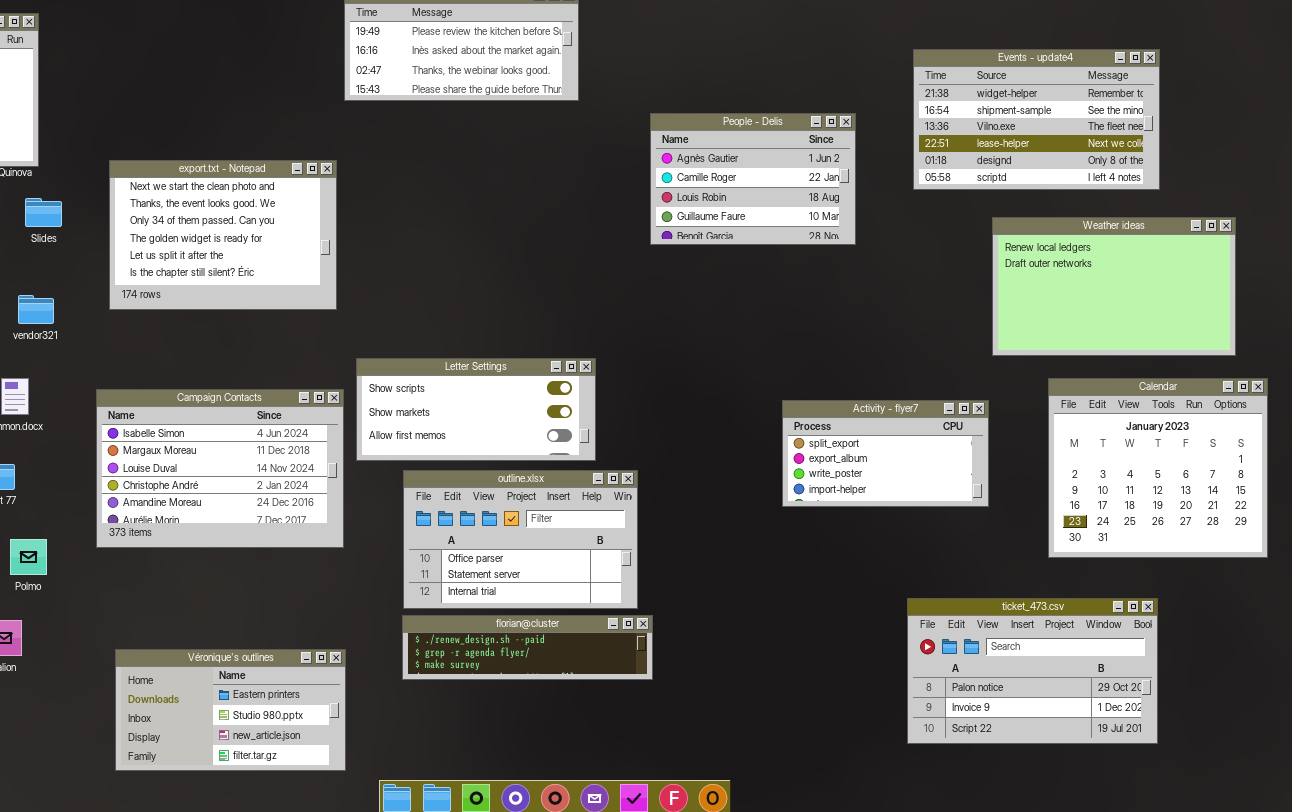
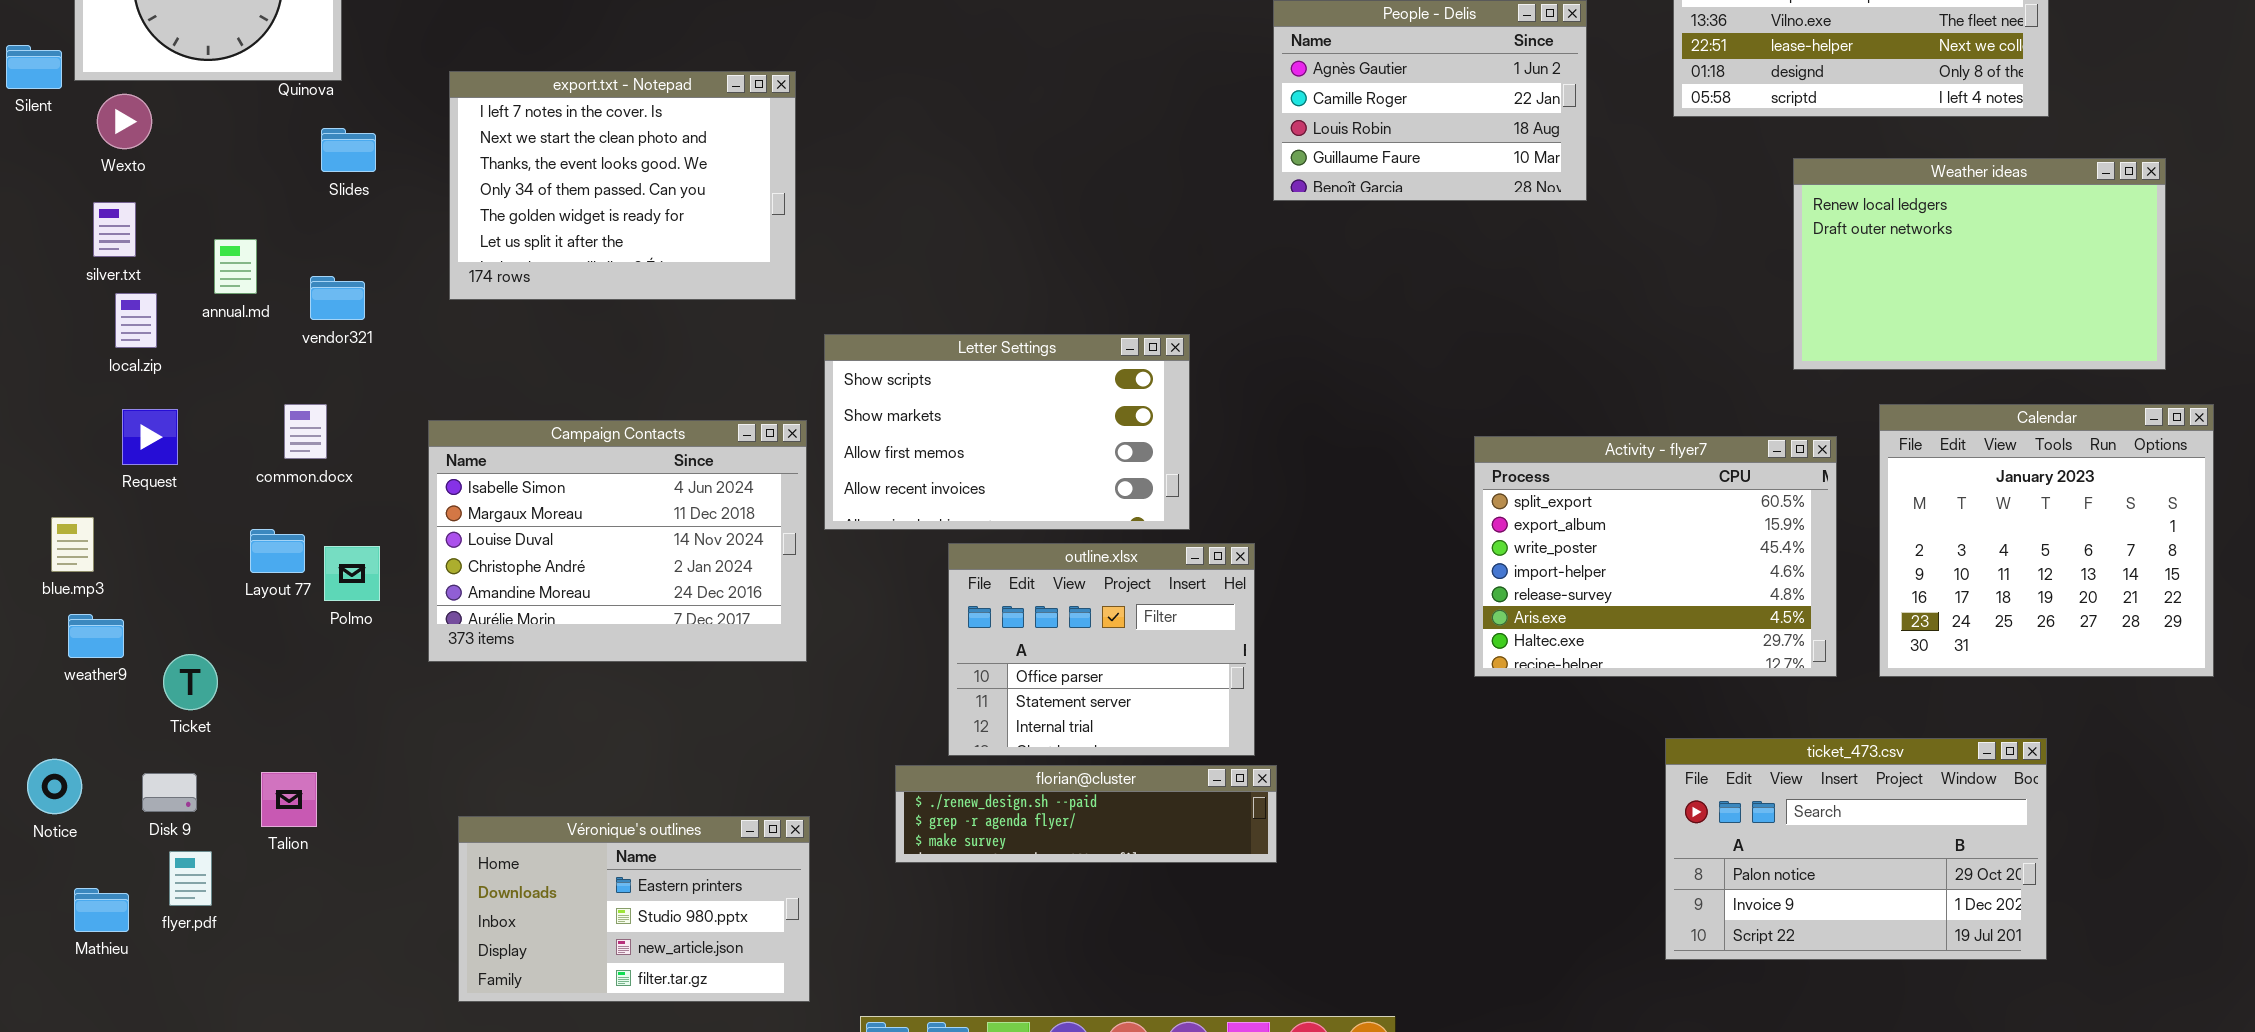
export.txt - Notepad: [109,160,337,310] -> [449,71,796,300], scrolled up 1 row
Letter Settings: [356,358,596,461] -> [824,334,1190,530], resized
Activity - flyer7: [782,400,989,507] -> [1474,436,1837,677], resized
outline.xlsx: [403,470,638,609] -> [948,543,1255,756], resized
Polmo: [10,539,47,575] -> [324,546,380,601], moved

